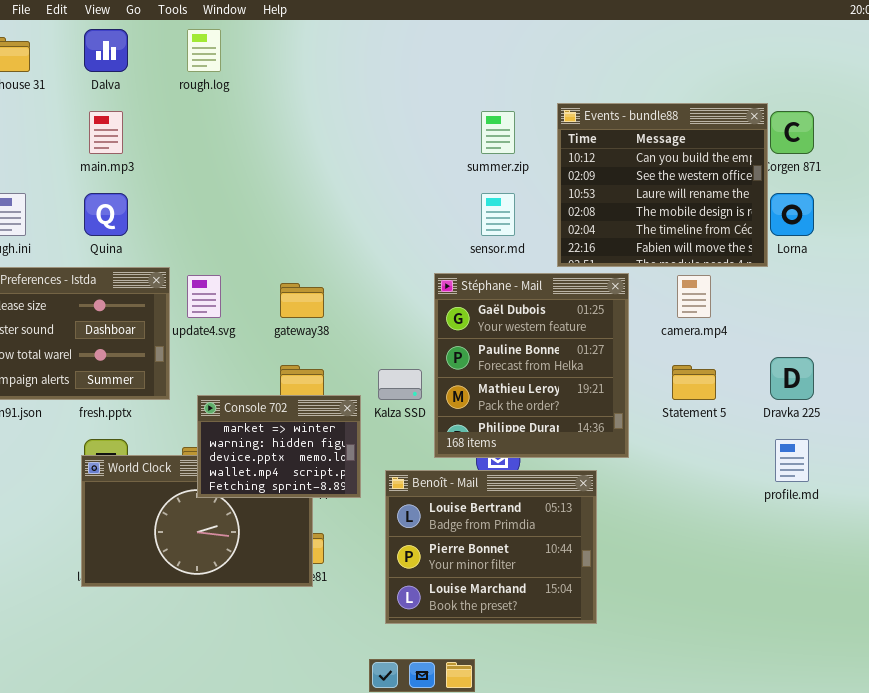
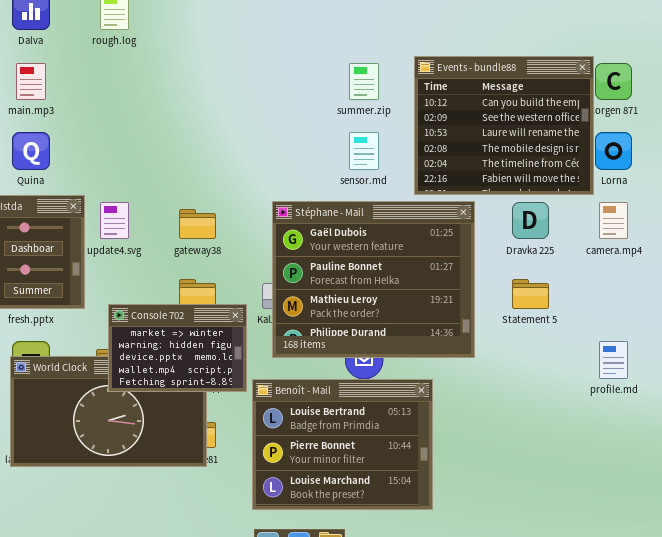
Stéphane - Mail: [434,273,629,458] -> [272,201,475,358], resized
camera.mp4: [677,275,711,318] -> [599,202,628,239], moved
Dravka 225: [770,357,814,400] -> [512,202,549,239], moved
Benoît - Mail: [385,470,597,624] -> [252,379,433,510], moved

